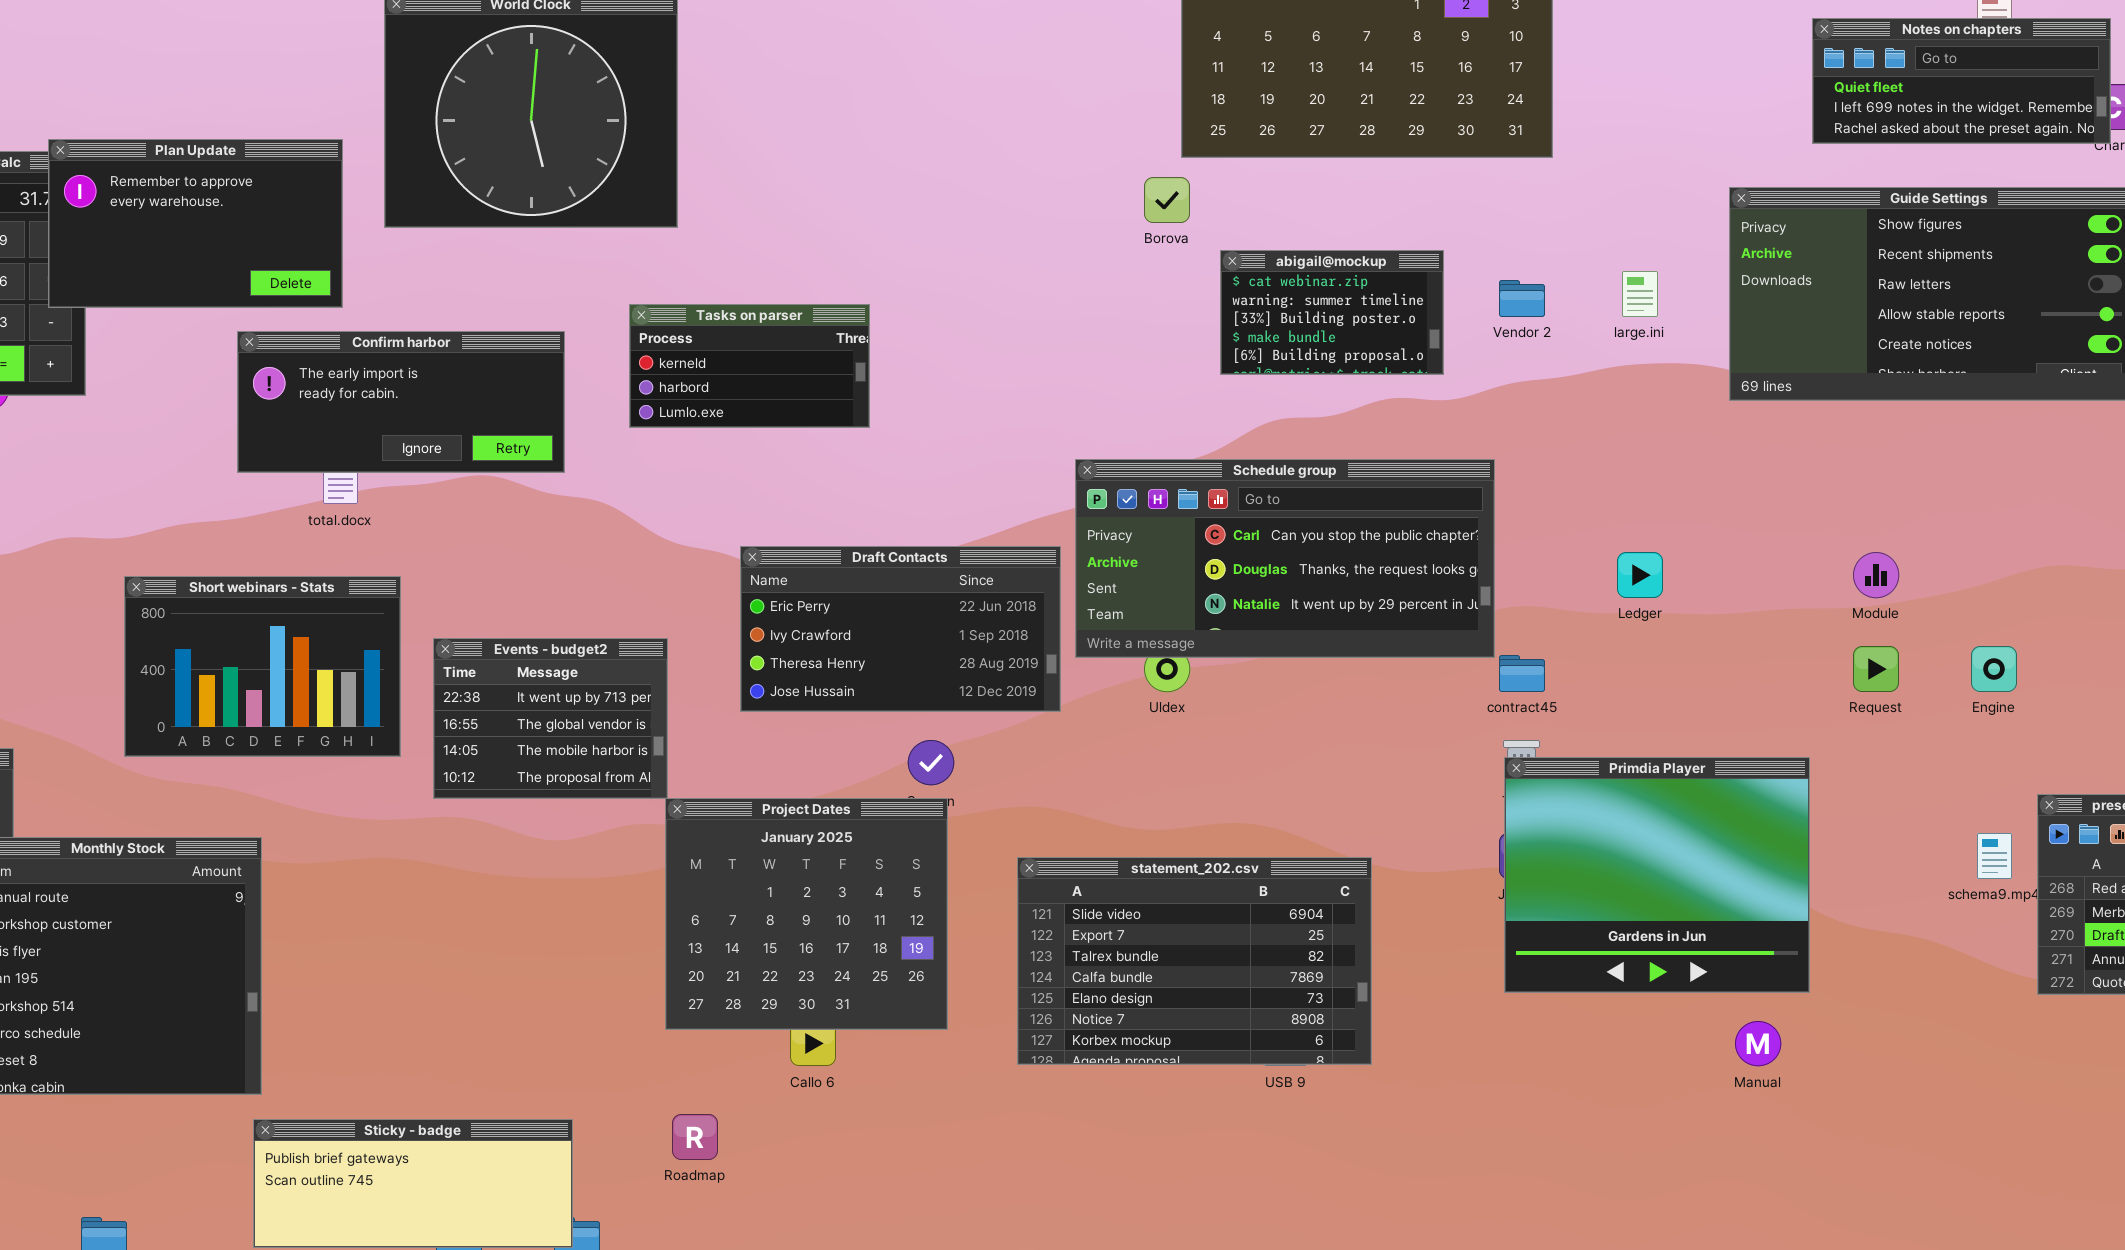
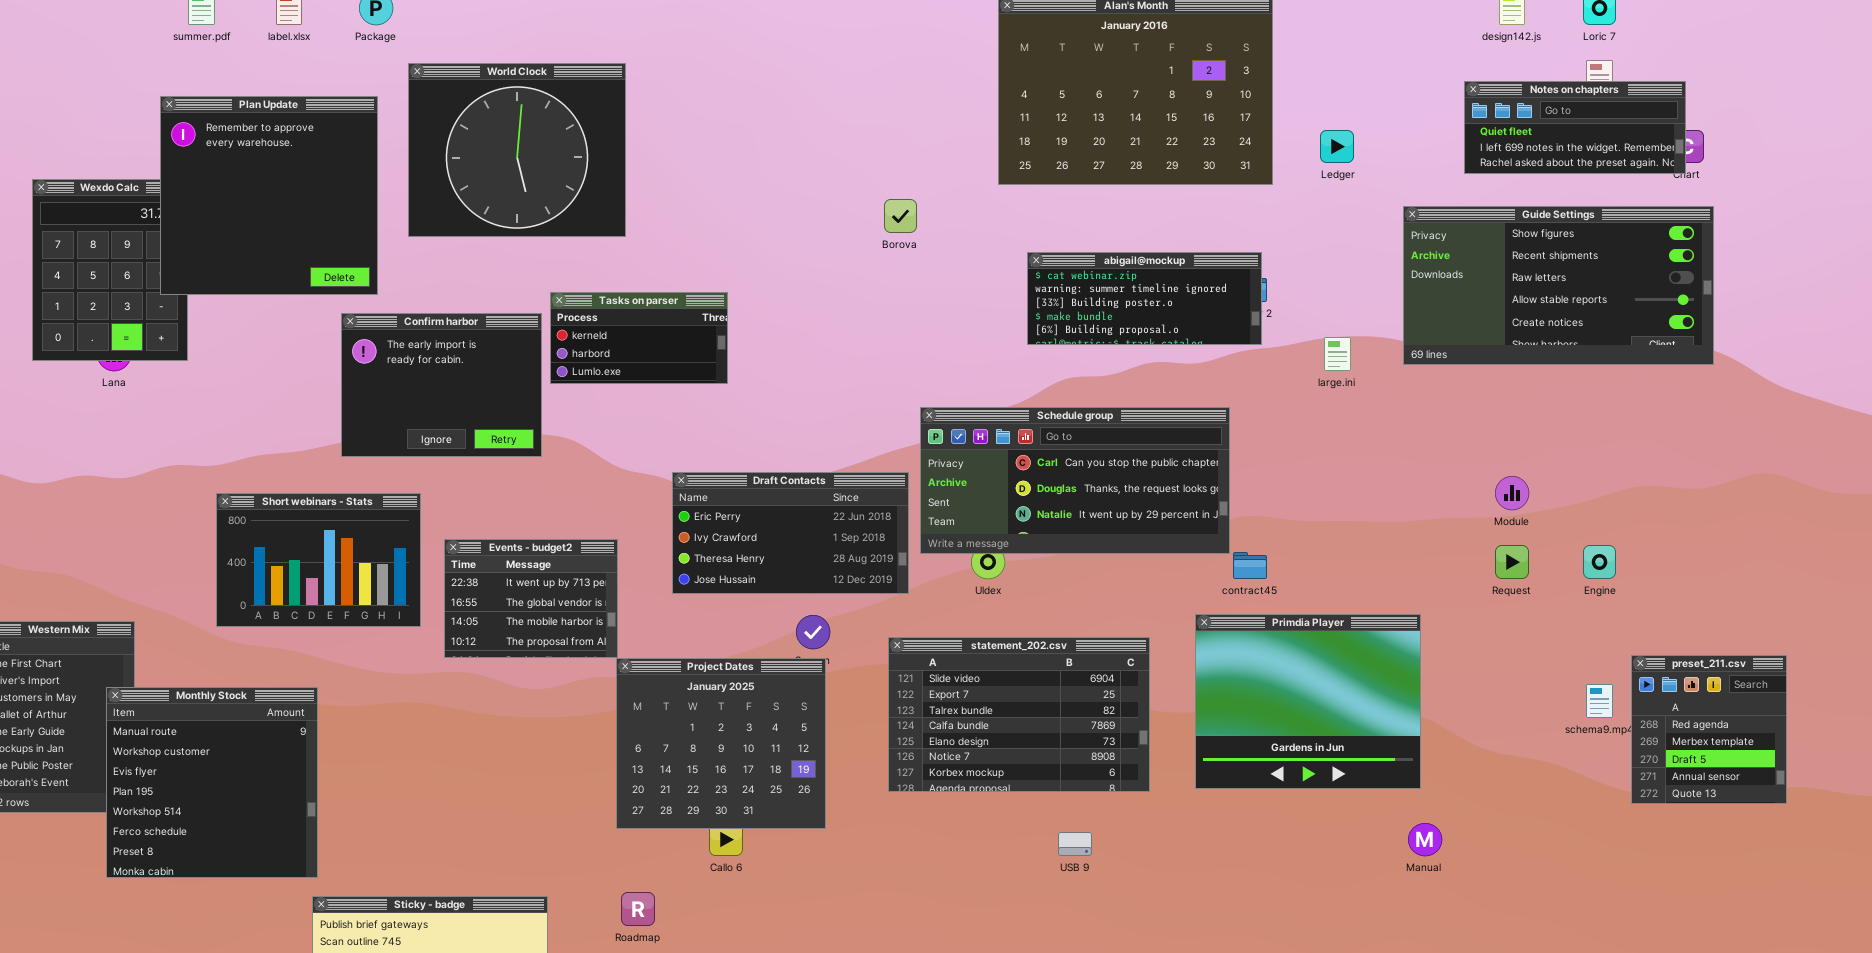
Plan Update: [48,139,343,308] -> [160,96,378,295], resized
Borova: [1144,177,1190,223] -> [884,199,917,233], moved
abigail@mockup: [1220,250,1444,375] -> [1027,252,1262,345], resized
large.ini: [1622,271,1658,317] -> [1324,337,1351,371], moved
Tasks on parser: [629,304,870,428] -> [550,292,728,384], moved
Confirm harbor: [237,331,565,473] -> [341,313,542,457], resized
Ledger: [1617,552,1663,598] -> [1320,130,1354,163], moved
Primdia Player: [1504,757,1810,993] -> [1195,614,1421,789], moved
statement_202.csv: [1017,857,1372,1065] -> [888,637,1150,792], moved

